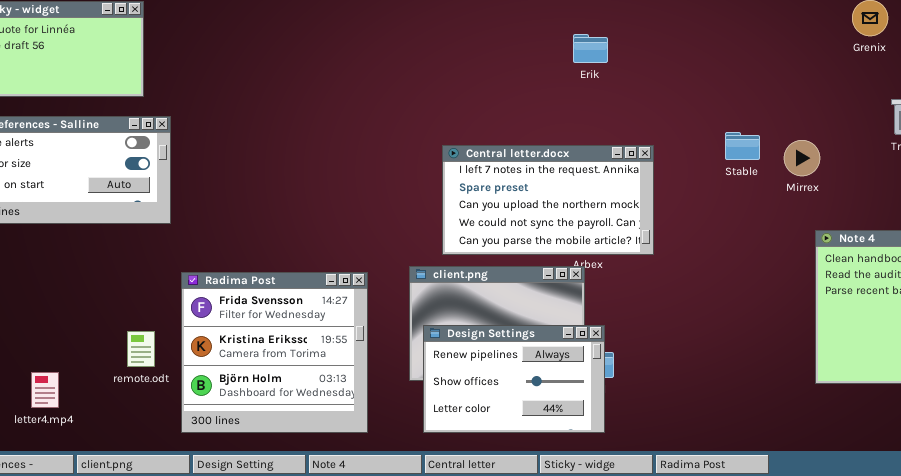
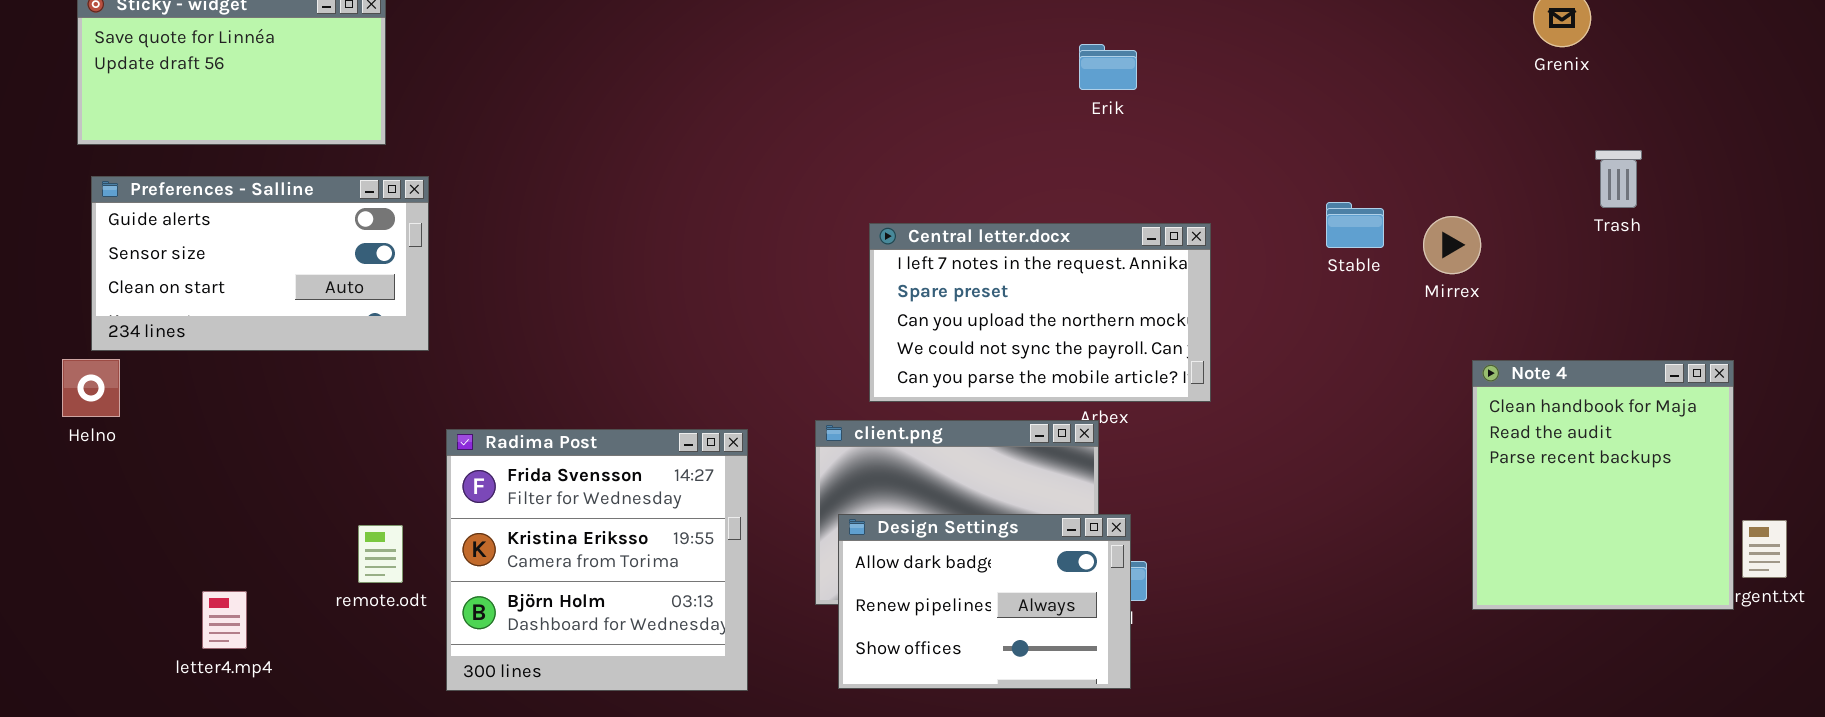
Design Settings: [423,325,605,433] -> [838,514,1131,689], scrolled up 1 row

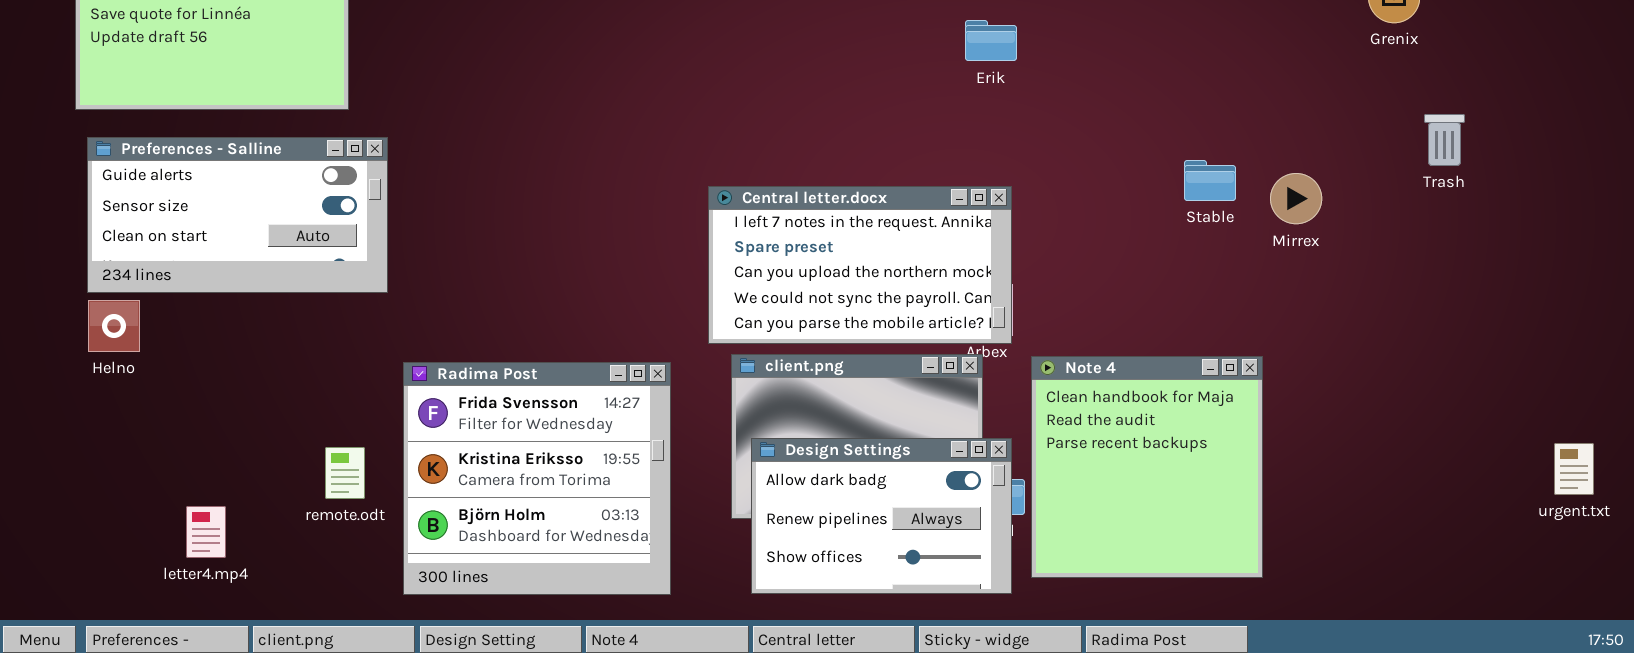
Central letter.docx: [869,223,1211,402] -> [708,186,1012,344], moved
Helno: [62,359,120,417] -> [88,300,140,352], moved
Note 4: [1472,360,1734,610] -> [1031,356,1263,578], moved

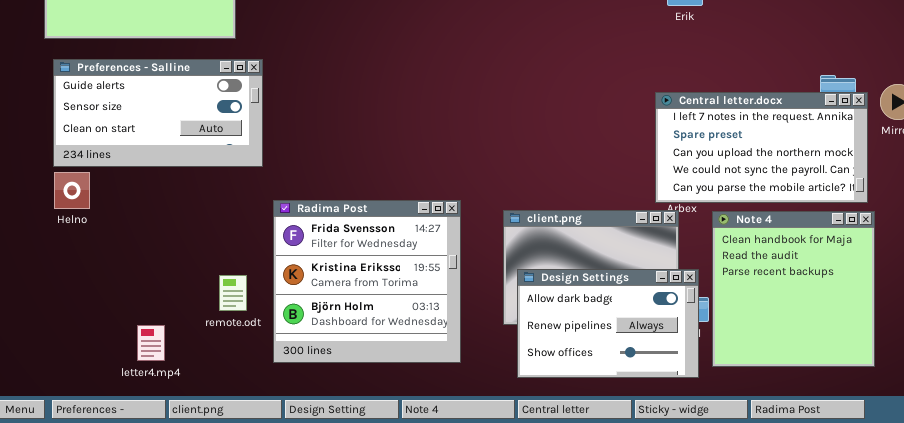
Central letter.docx: [708,186,1012,344] -> [655,92,868,203], moved
Radima Post: [403,362,671,595] -> [273,200,461,363], moved
letter4.mp4: [186,506,226,558] -> [137,325,165,361], moved

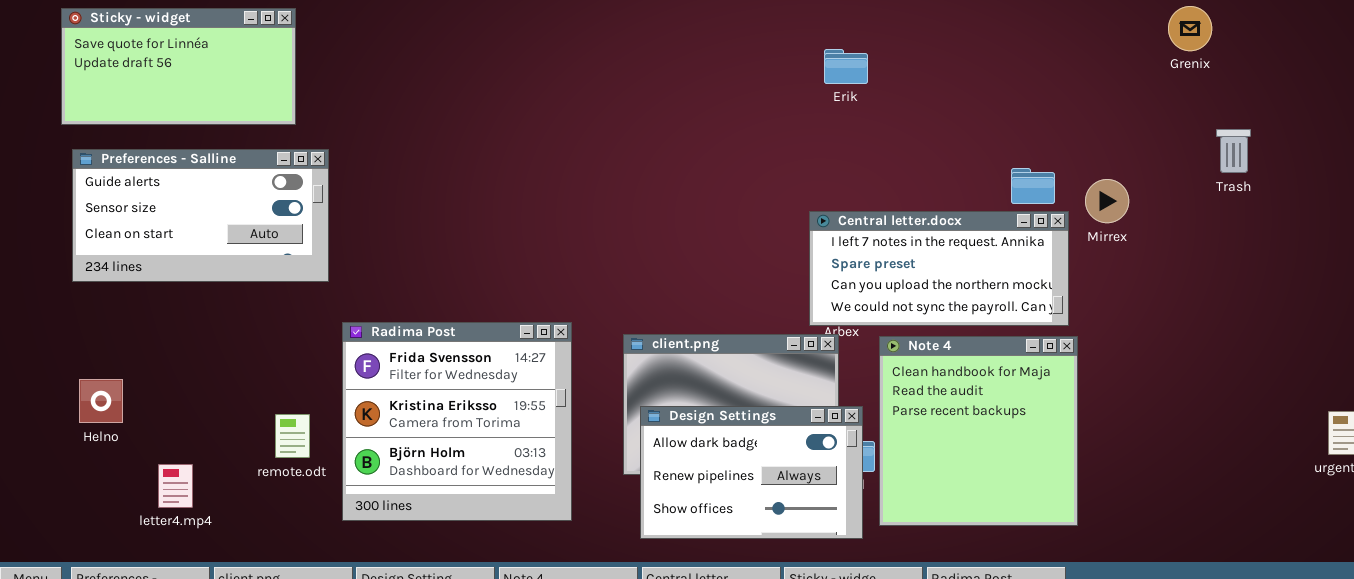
Central letter.docx: [655,92,868,203] -> [809,211,1069,326], resized
Helno: [54,172,90,209] -> [79,379,123,423], moved
letter4.mp4: [137,325,165,361] -> [158,464,193,508], moved

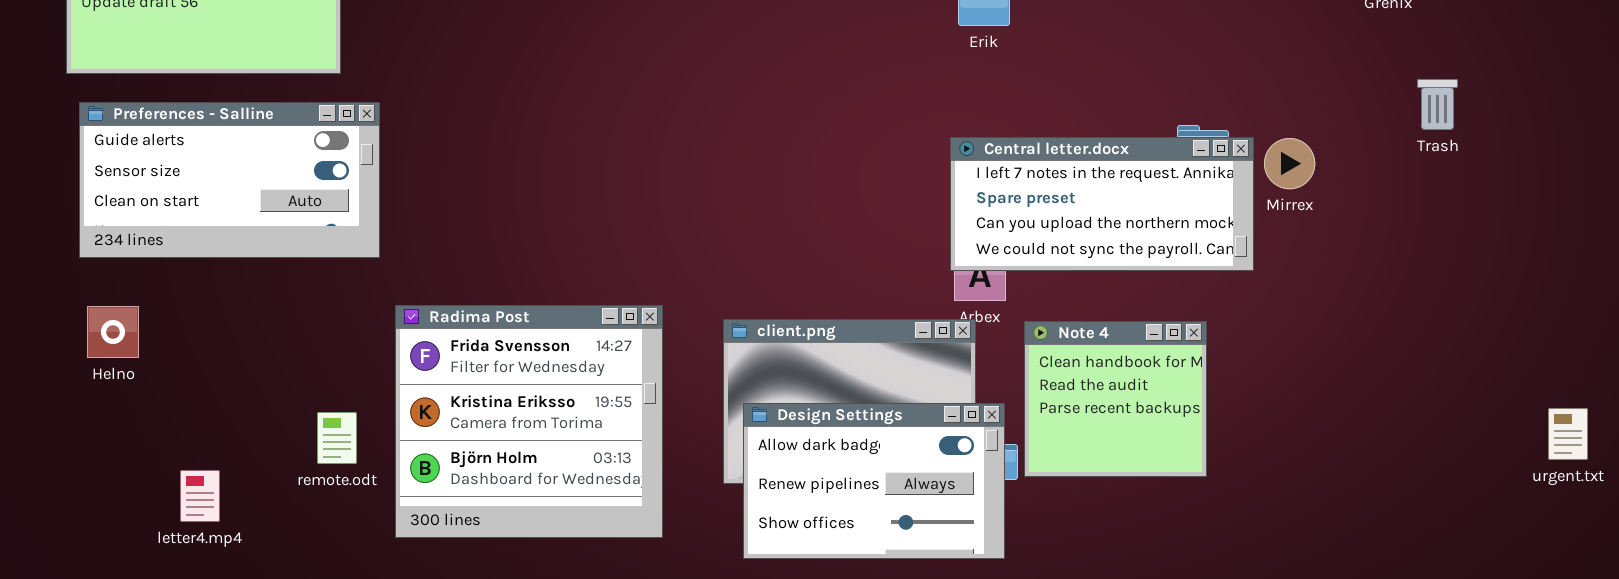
Central letter.docx: [809,211,1069,326] -> [950,137,1254,271], moved
Note 4: [879,336,1078,526] -> [1024,321,1207,477], resized
Helno: [79,379,123,423] -> [87,306,139,358], moved

